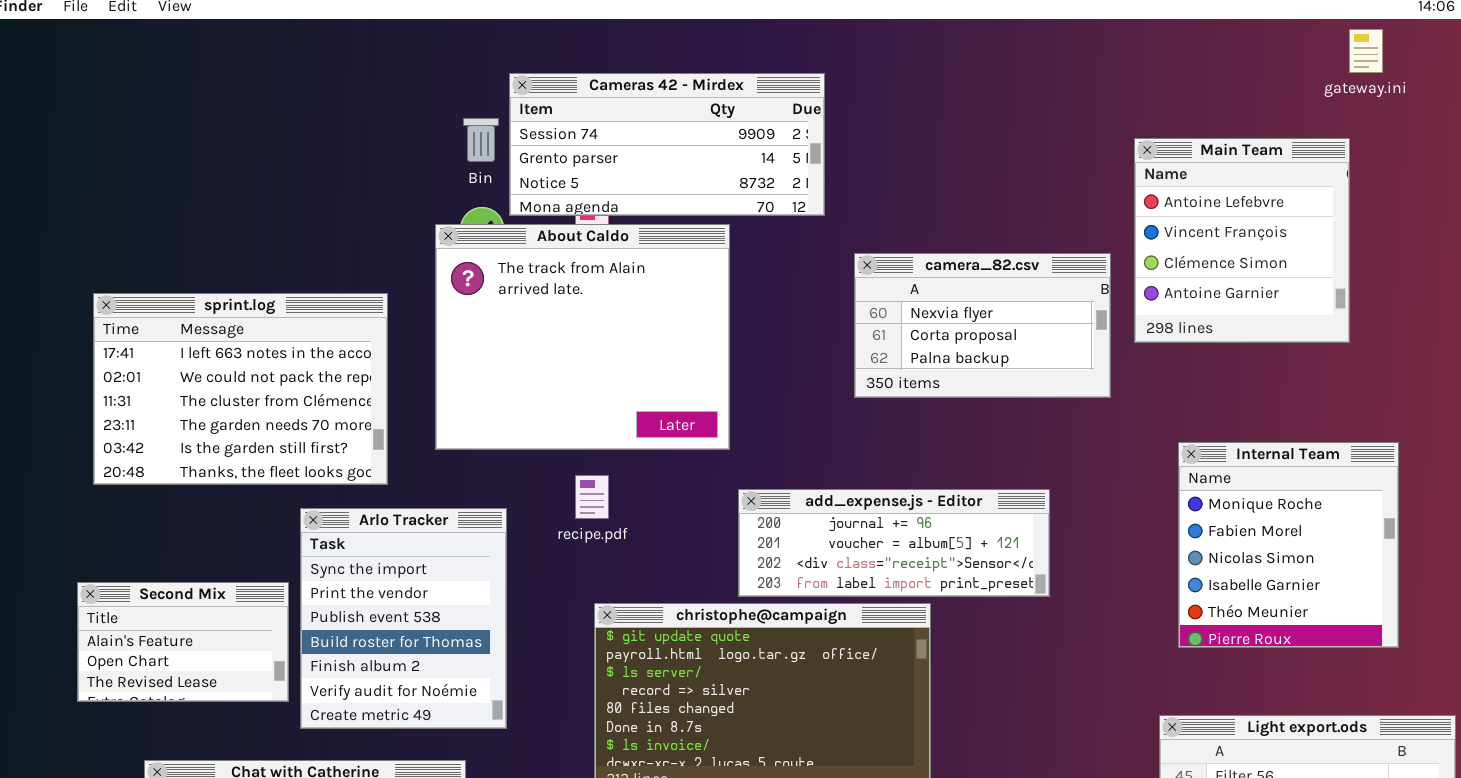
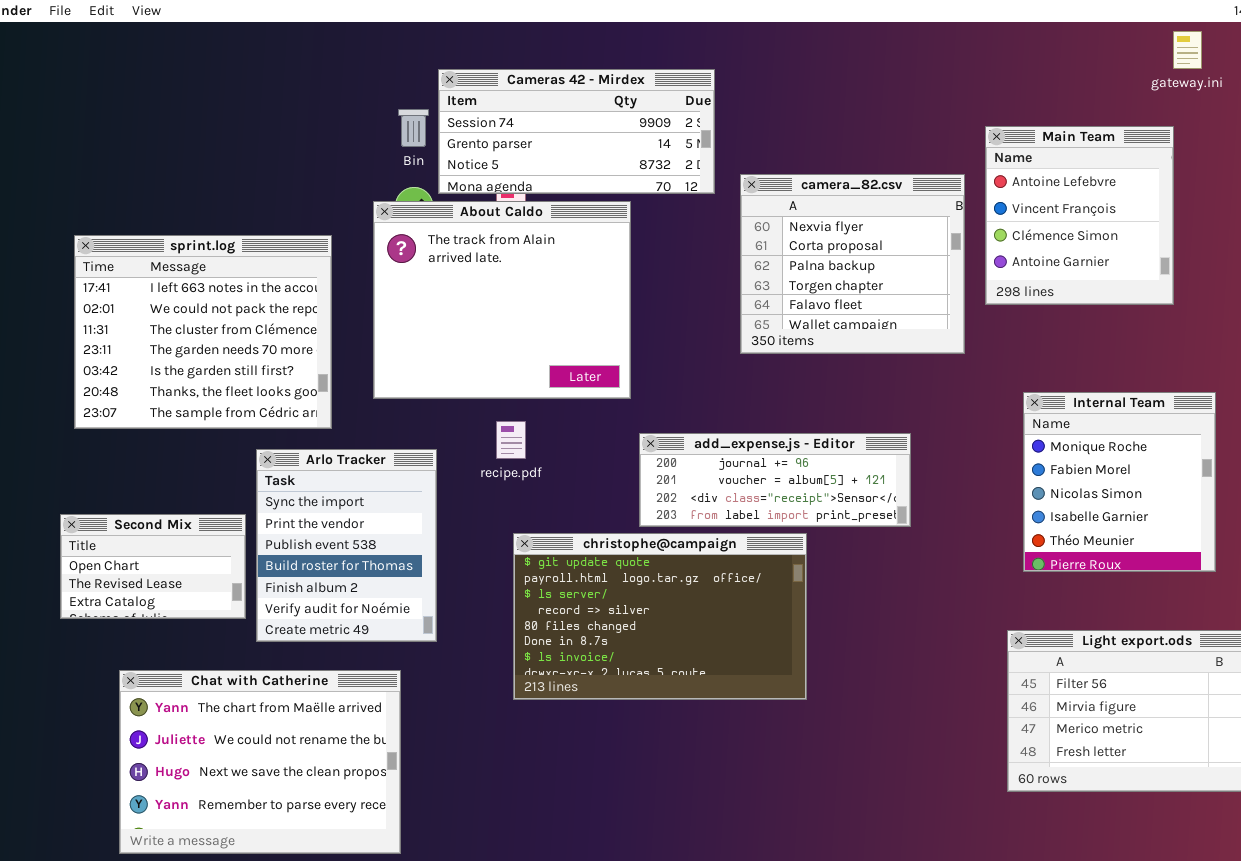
camera_82.csv: [854,253,1111,398] -> [740,174,965,354], resized
sprint.log: [93,293,388,485] -> [74,235,332,429], resized
Second Mix: [77,582,289,702] -> [60,514,246,619], scrolled down 1 row

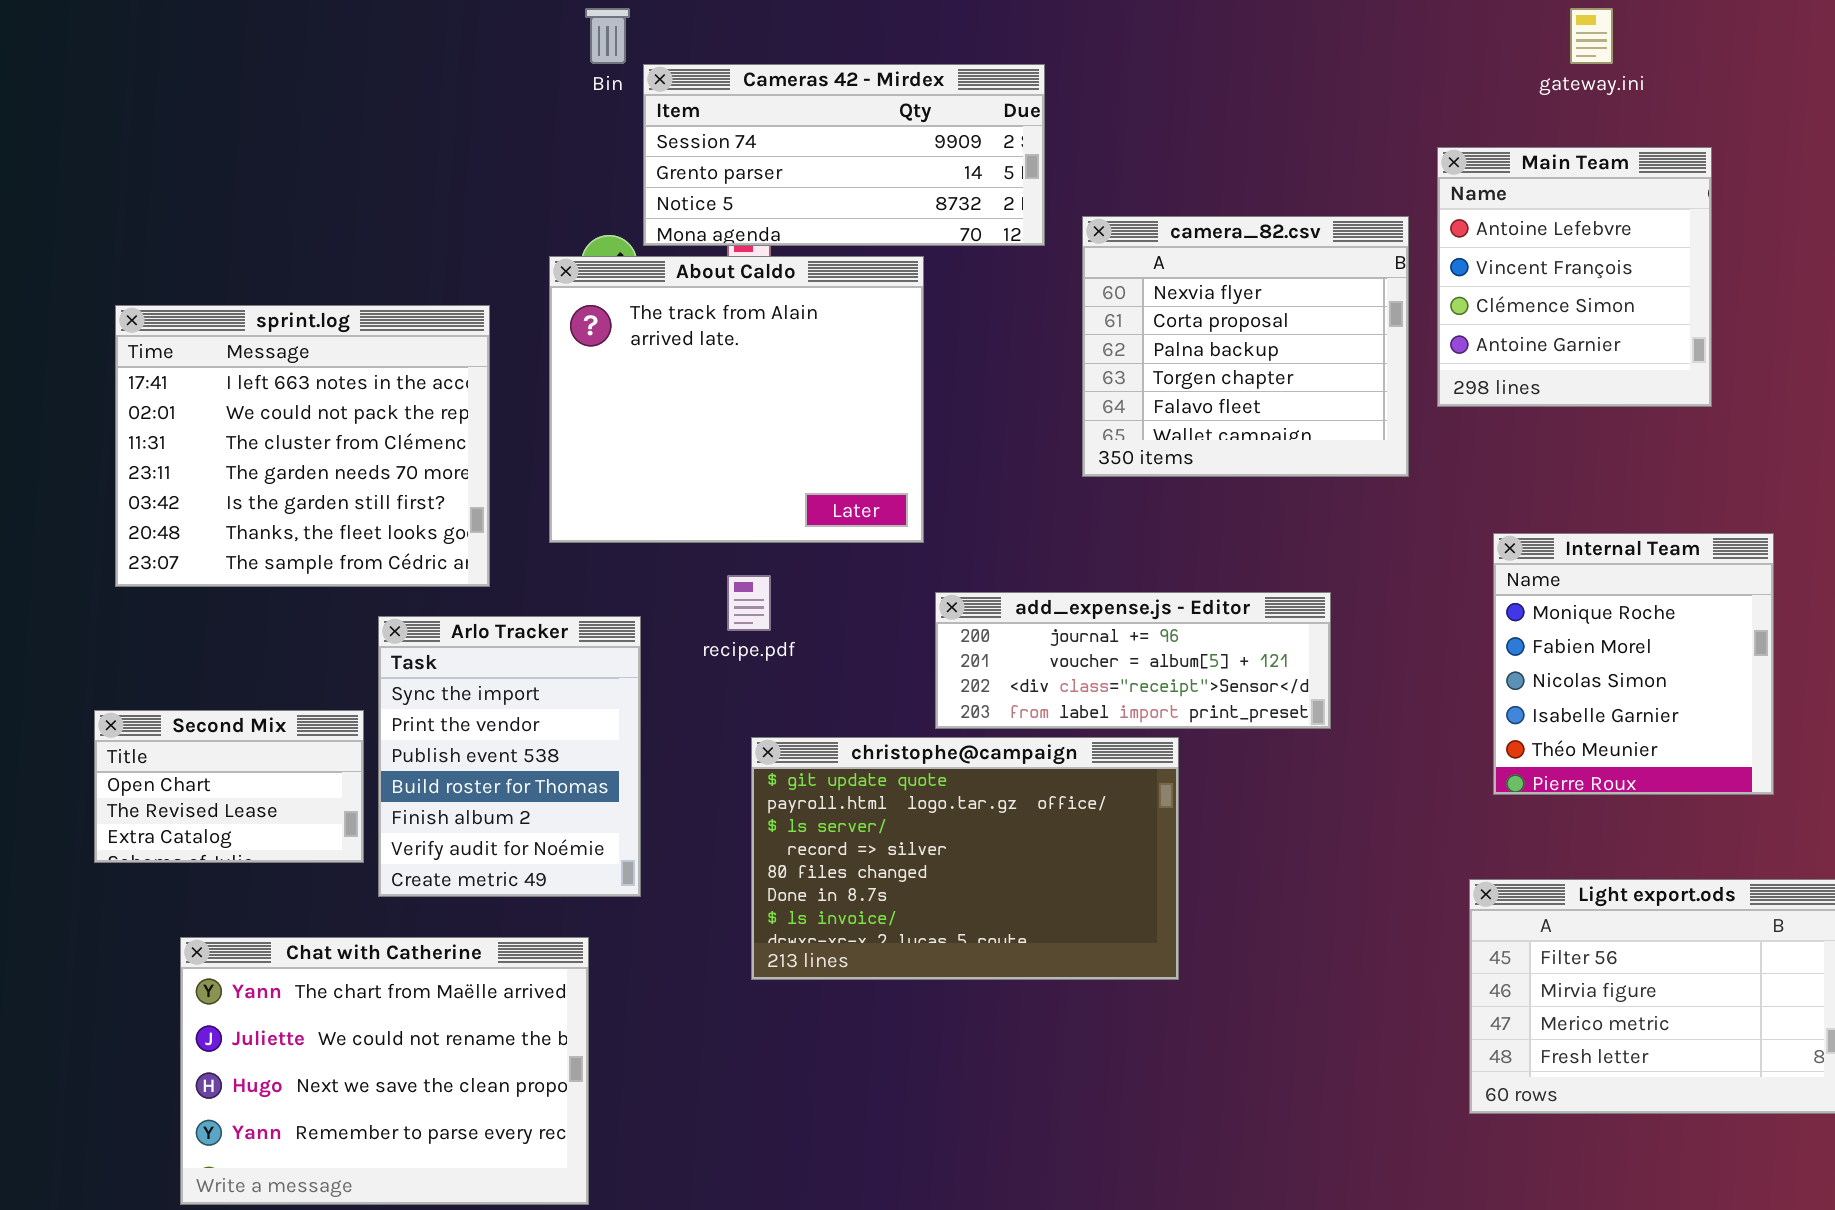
gateway.ini: [1173,31,1202,69] -> [1570,8,1613,64], moved
Bin: [398,109,429,147] -> [585,8,630,64], moved

